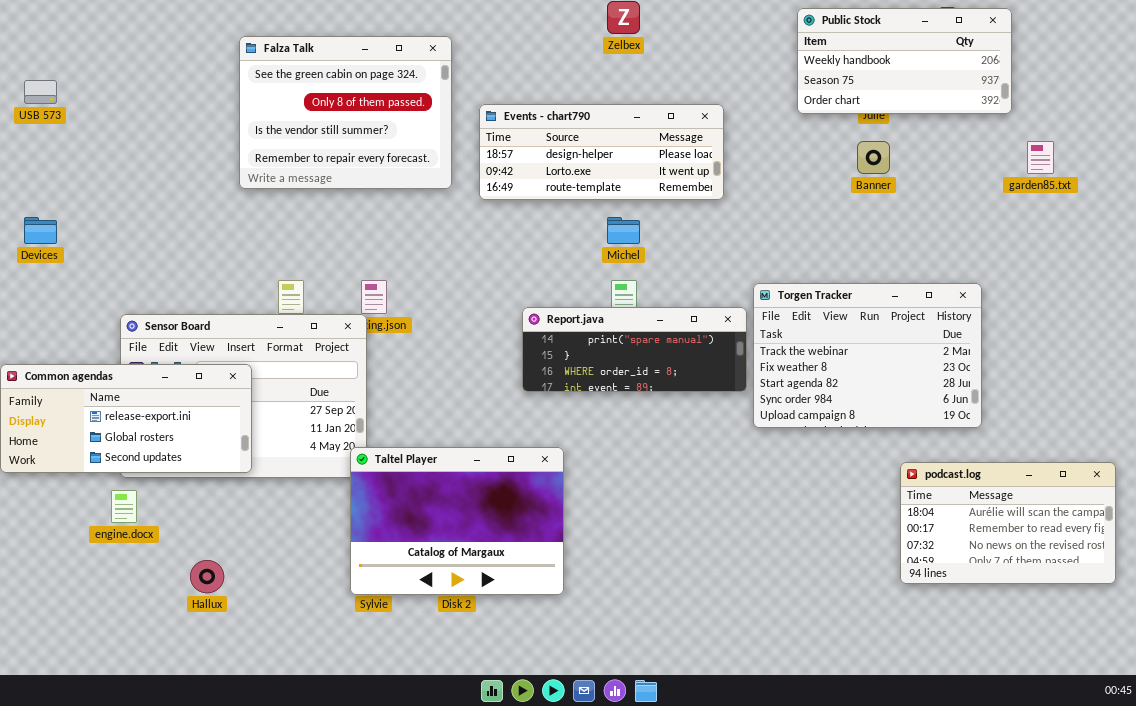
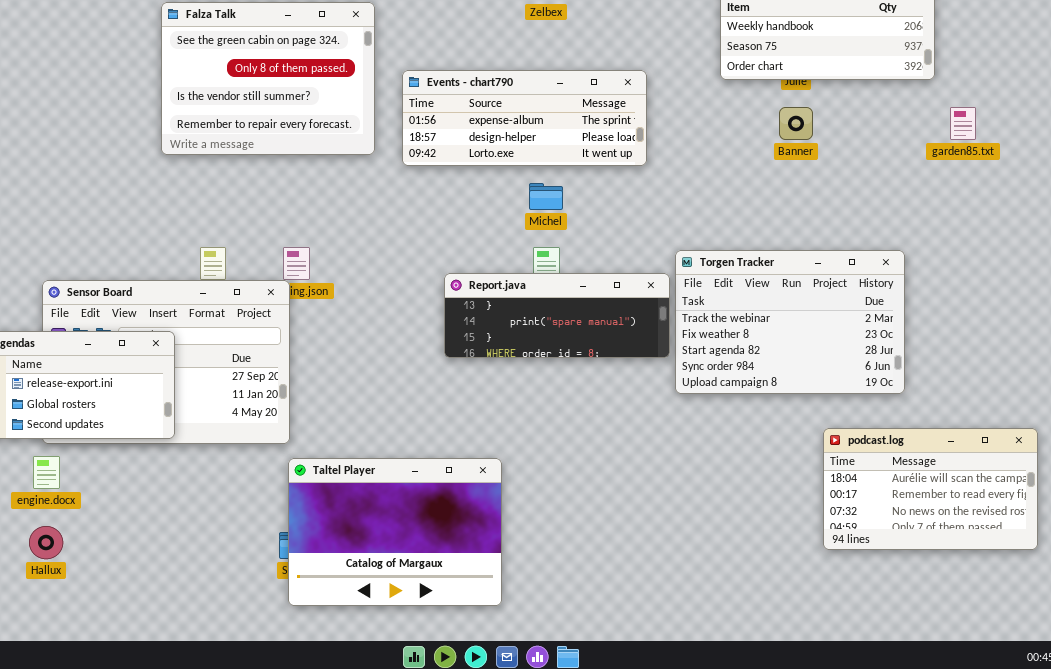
Events - chart790: [479,104,724,200] -> [402,70,647,166], scrolled up 1 row
Report.java: [522,307,747,392] -> [444,273,670,358], scrolled up 1 row
Taltel Player: [350,447,564,595] -> [288,458,502,606], moved
Hallux: [190,560,224,593] -> [29,526,63,559], moved

